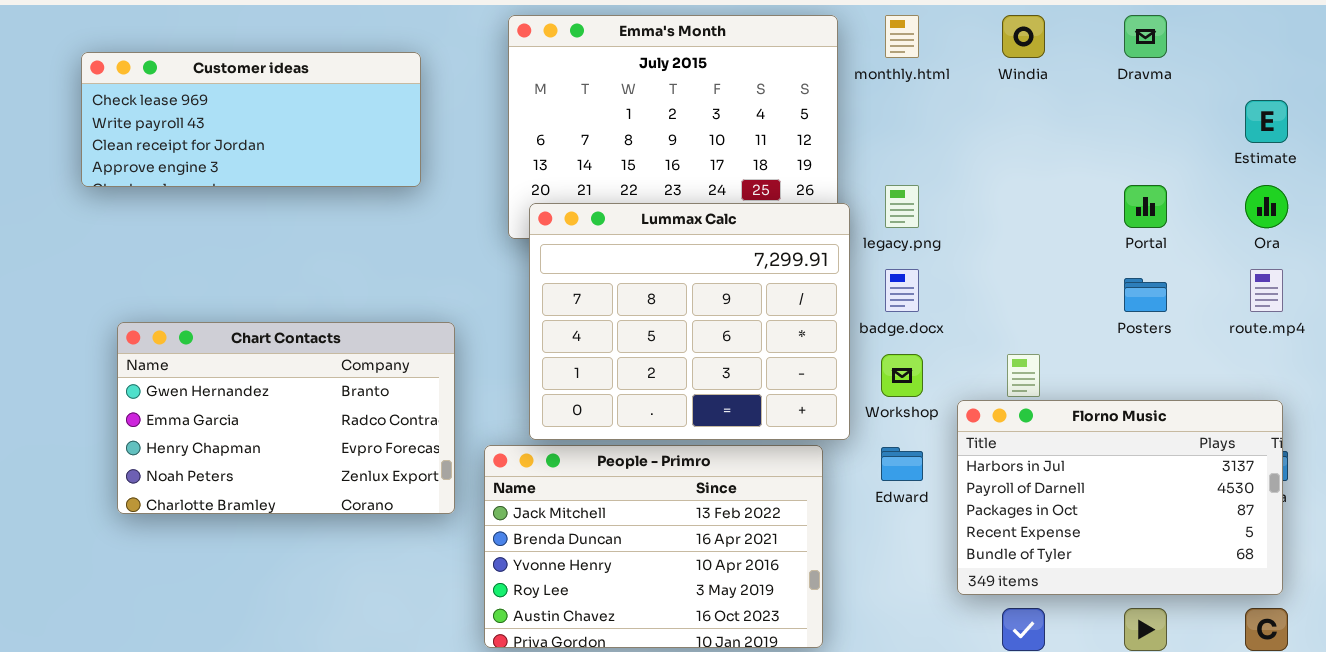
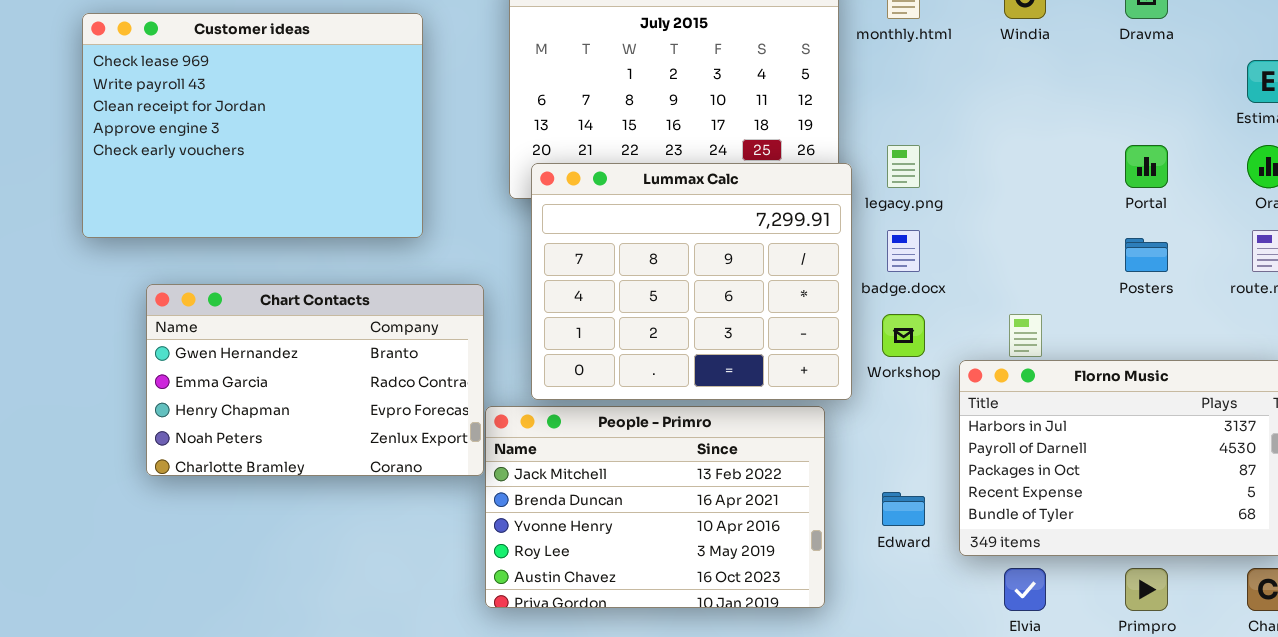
Customer ideas: [81,52,421,187] -> [82,13,423,238], resized
Chart Contacts: [117,322,455,514] -> [146,284,484,476], moved
Edward: [881,447,923,481] -> [882,492,925,526], moved

